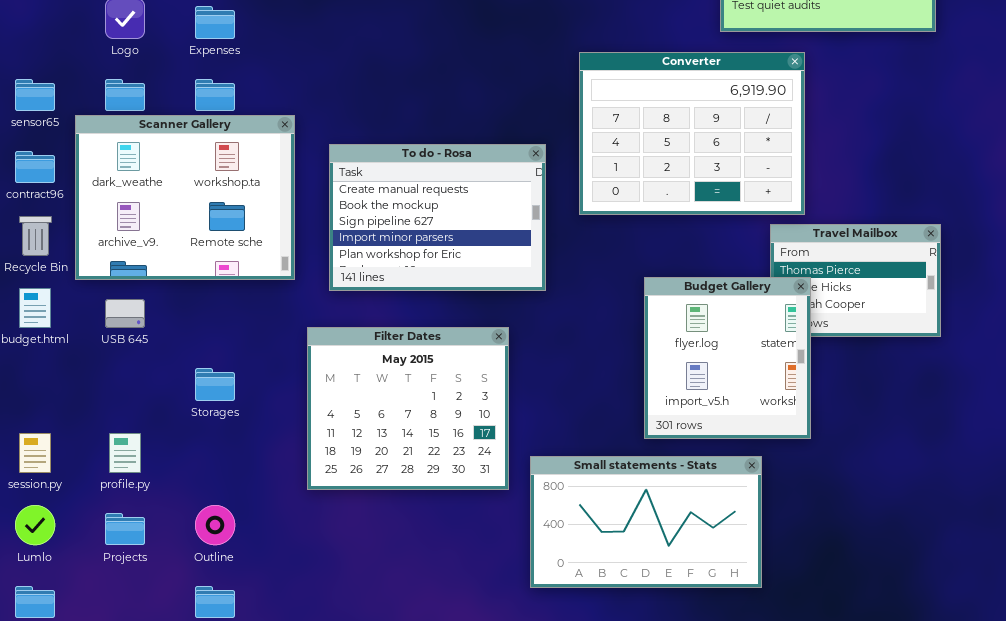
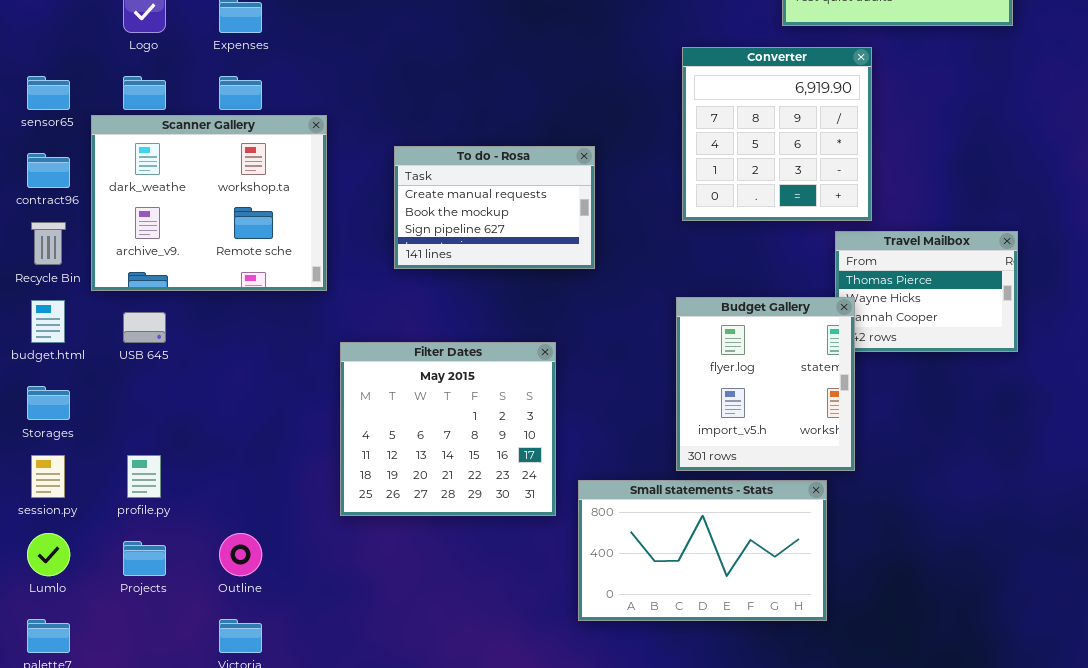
Converter: [579,52,805,215] -> [682,47,872,221], resized
To do - Rosa: [329,144,546,291] -> [394,146,595,269], resized
Budget Gallery: [644,277,811,439] -> [676,297,855,471], moved
Storages: [195,368,235,401] -> [27,386,70,420], moved

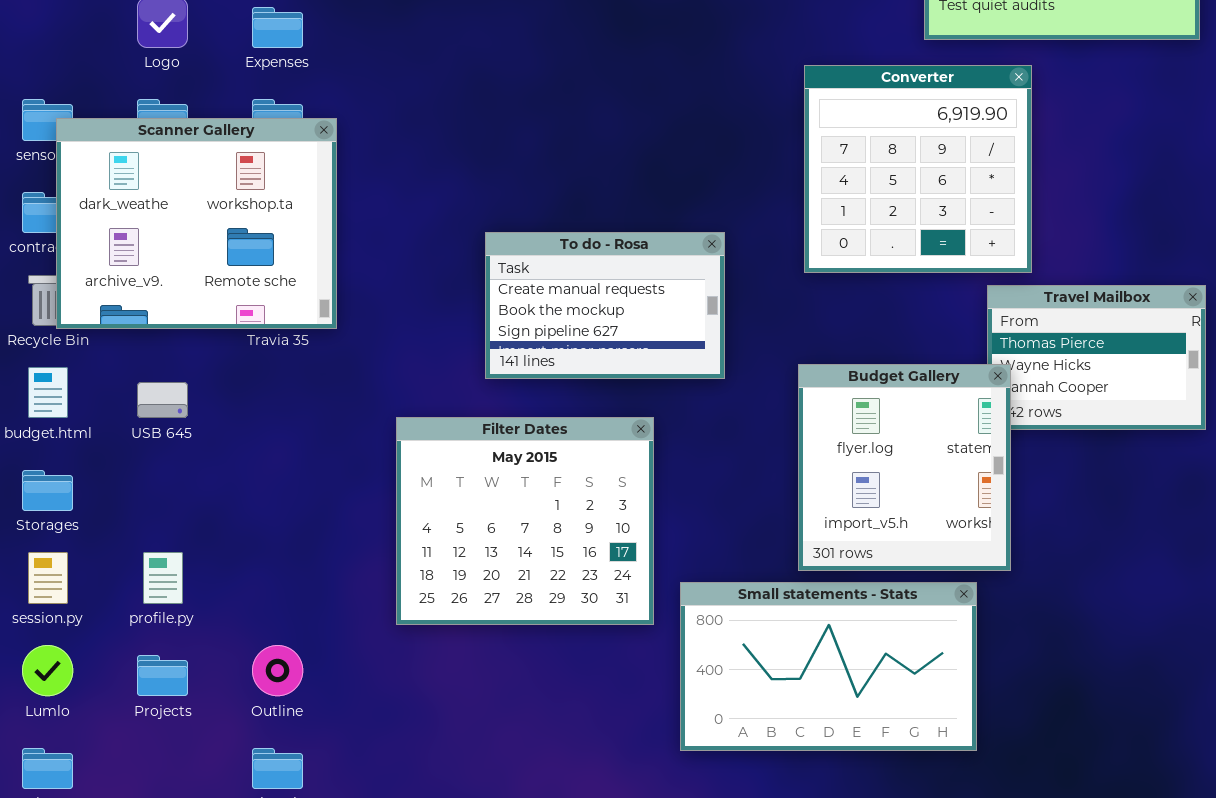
Scanner Gallery: [91,115,327,291] -> [56,118,337,329], moved
To do - Rosa: [394,146,595,269] -> [485,232,725,379], moved

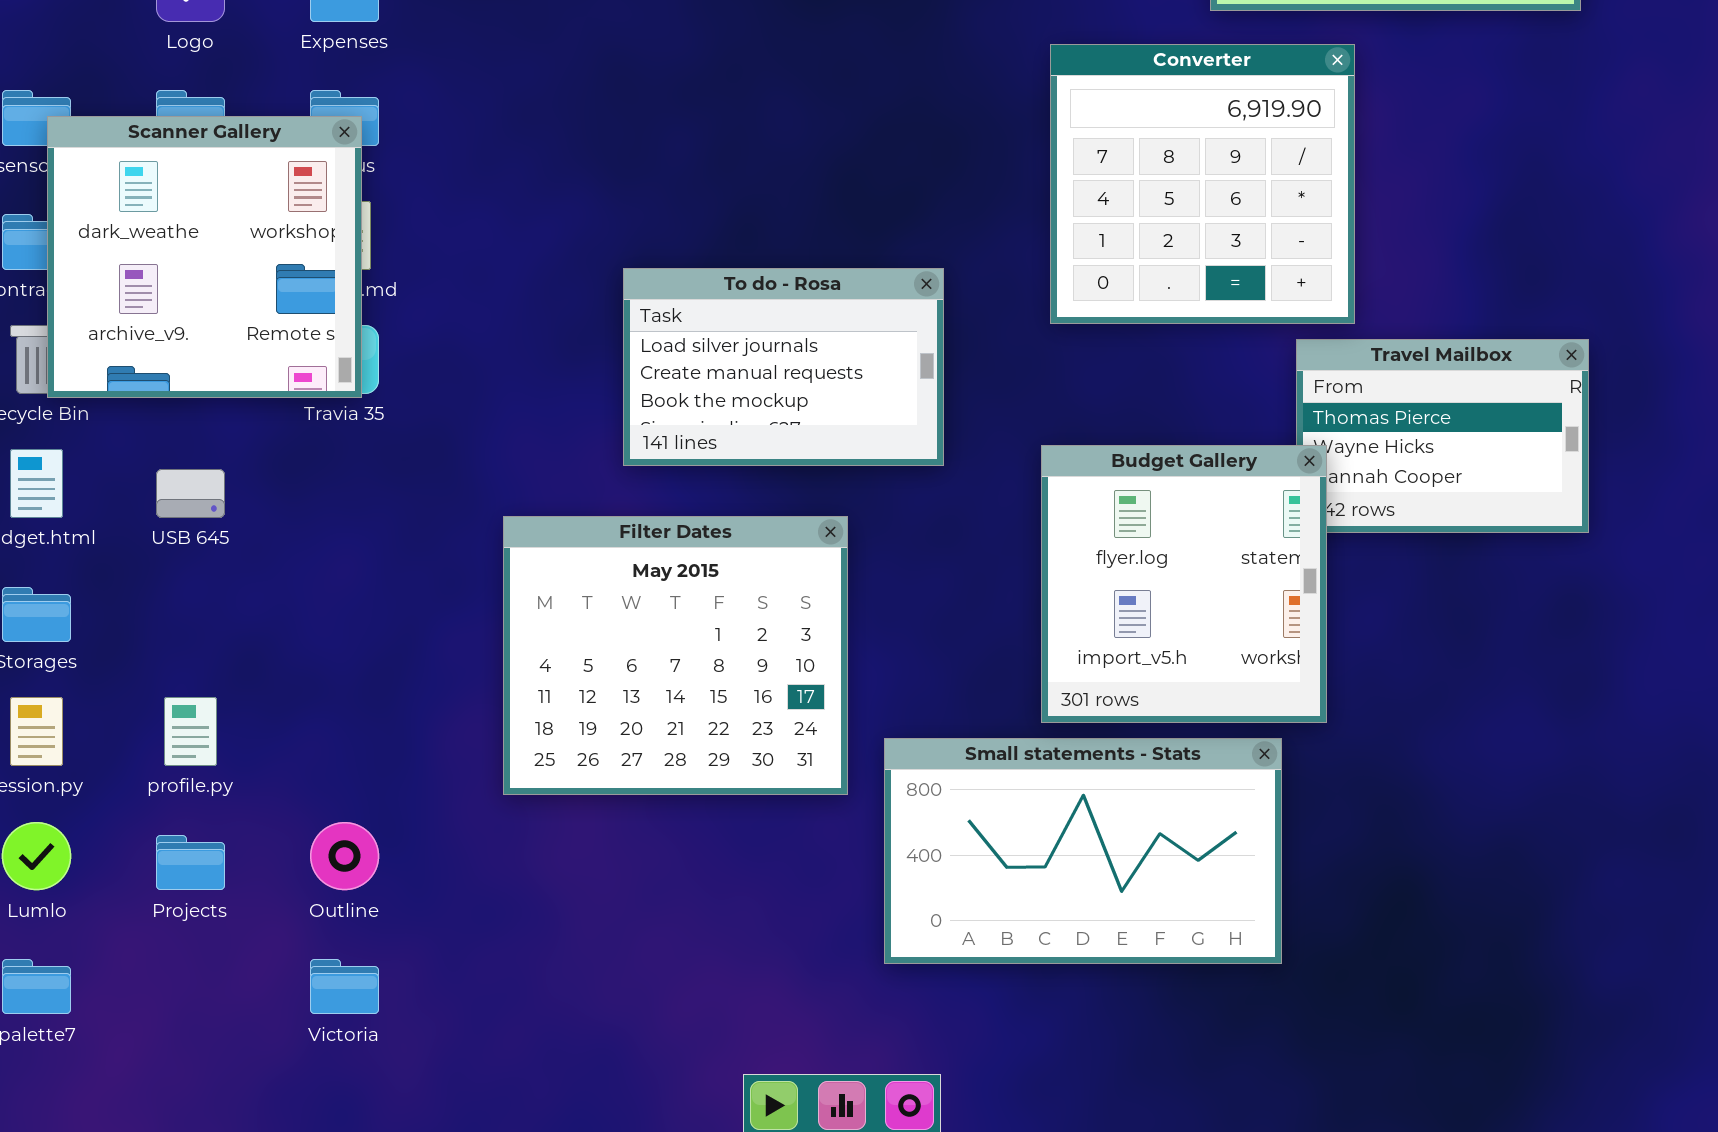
Scanner Gallery: [56,118,337,329] -> [47,116,362,398], resized
To do - Rosa: [485,232,725,379] -> [623,268,944,466], scrolled up 1 row

